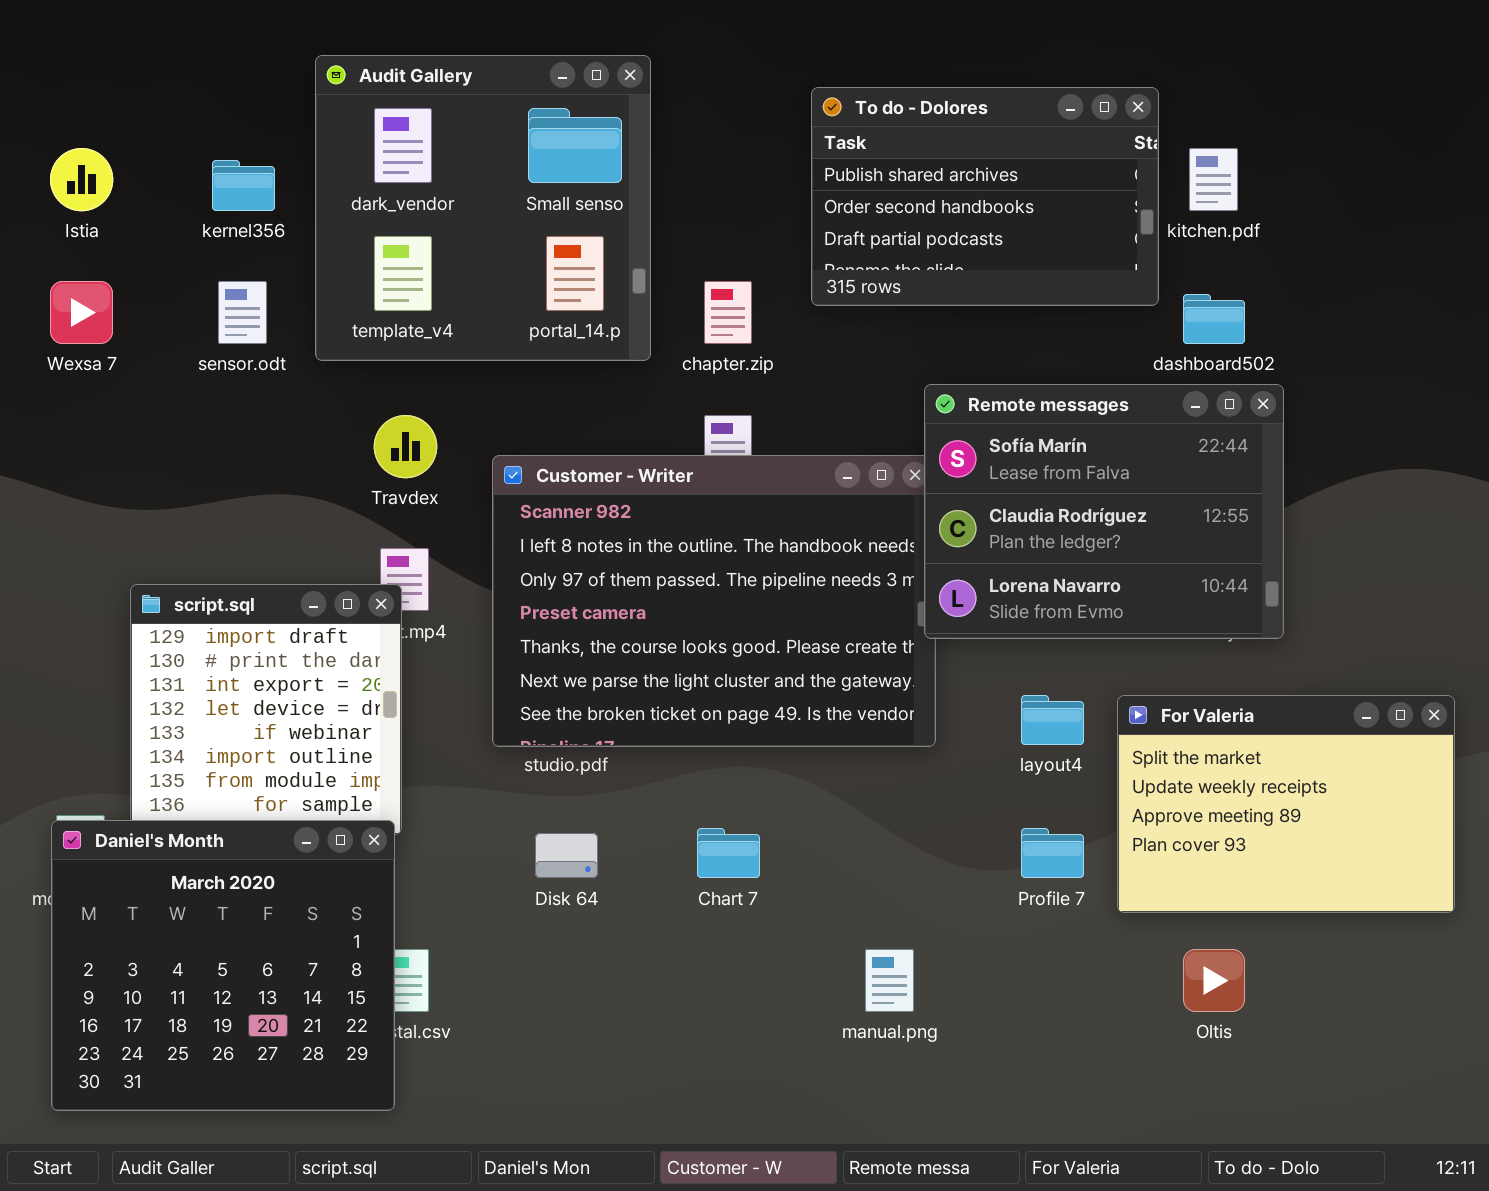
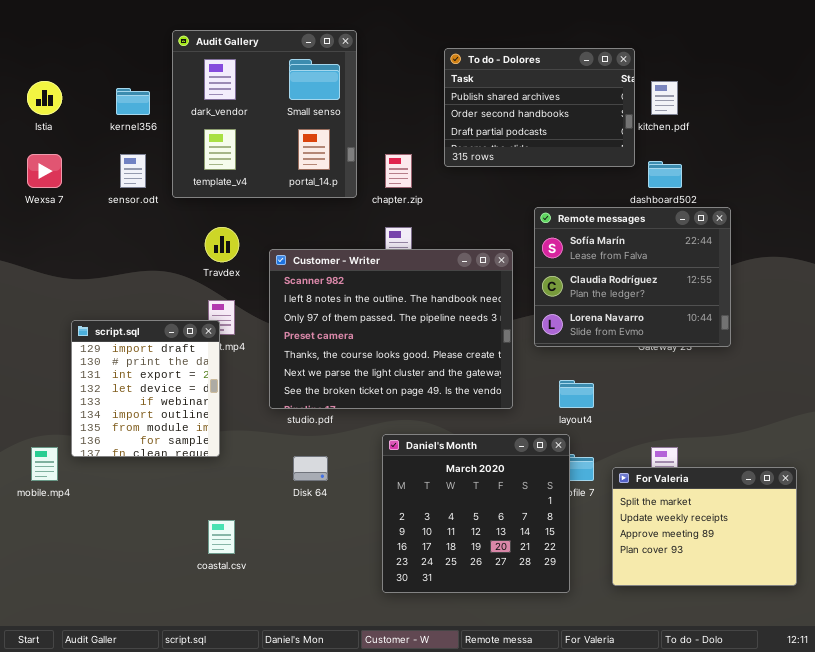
Remote messages: [924,384,1284,639] -> [534,207,731,347], moved
For Valeria: [1117,695,1455,913] -> [612,467,797,586], moved
Daniel's Month: [51,820,395,1111] -> [382,434,570,593], moved

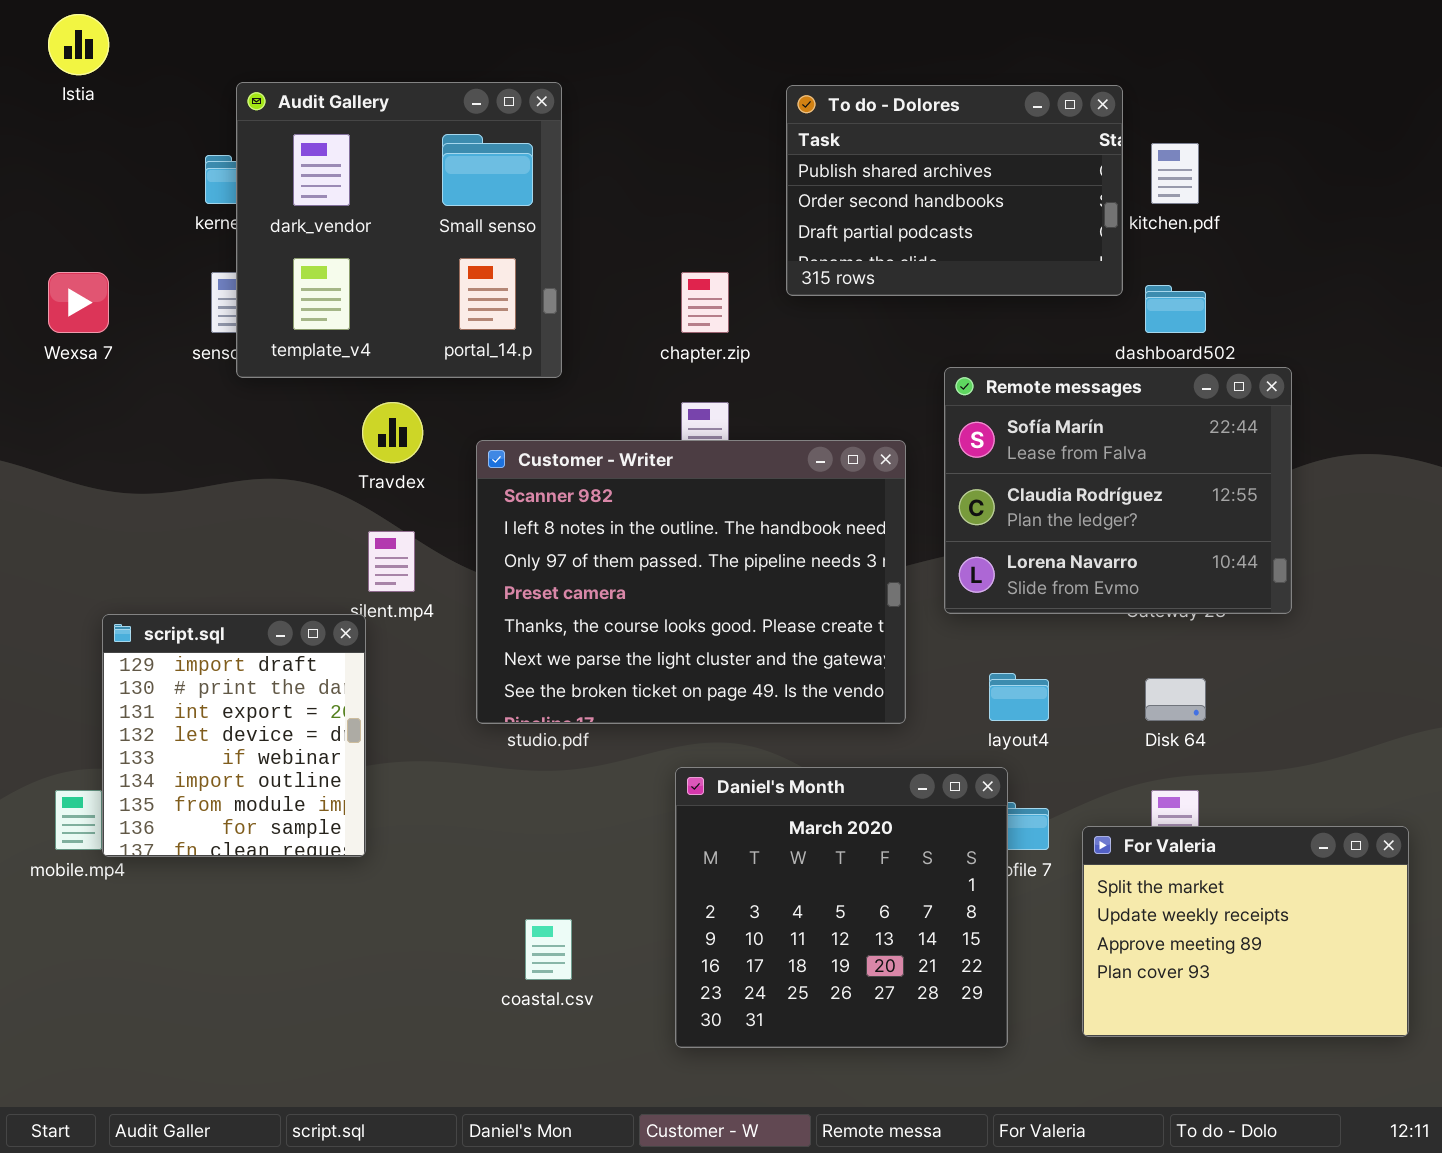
Audit Gallery: [172,30,357,198] -> [236,82,562,378], moved
Istia: [27,81,62,115] -> [48,14,109,75], moved
script.sql: [71,320,220,457] -> [102,614,366,857], moved
Disk 64: [293,456,328,481] -> [1145,678,1206,721], moved
coastal.csv: [208,520,235,554] -> [525,919,572,980], moved

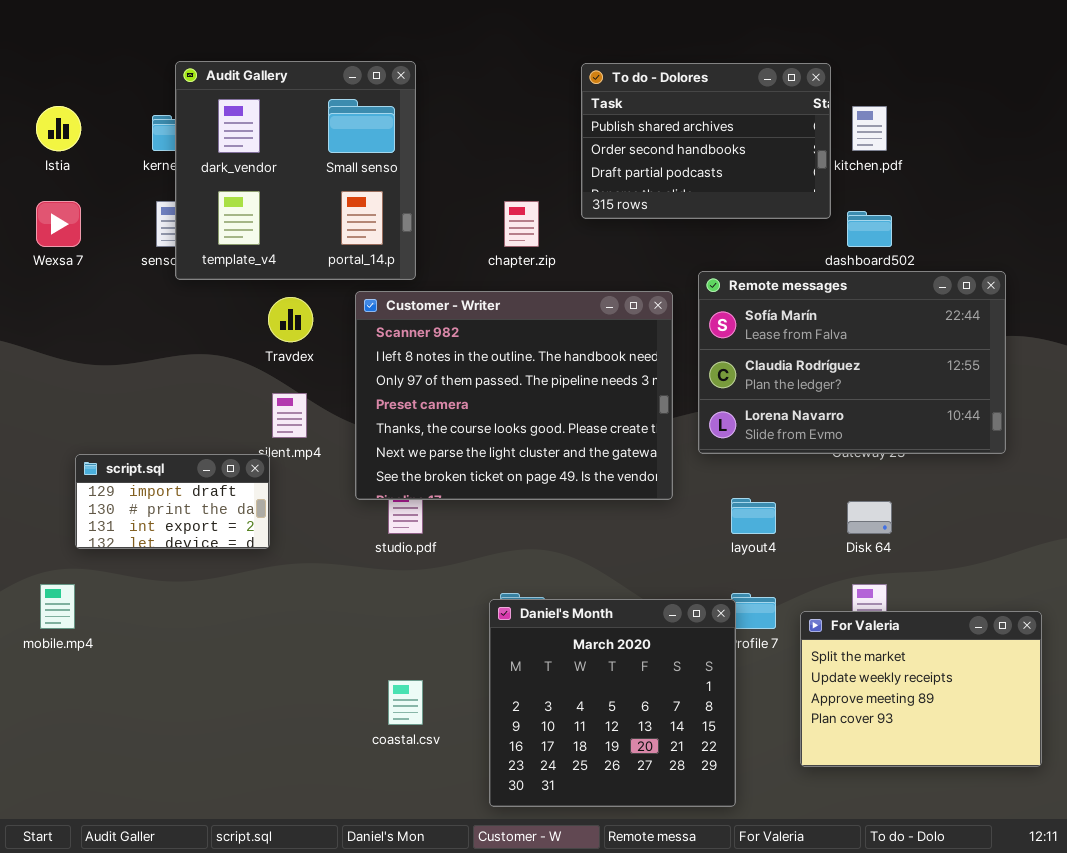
Istia: [48,14,109,75] -> [36,106,81,151], moved
Remote messages: [944,367,1292,614] -> [698,271,1006,454], resized
Customer - Writer: [476,440,906,724] -> [355,291,673,500], moved
script.sql: [102,614,366,857] -> [75,454,270,549], resized
Daniel's Month: [675,767,1008,1048] -> [489,599,736,807], moved

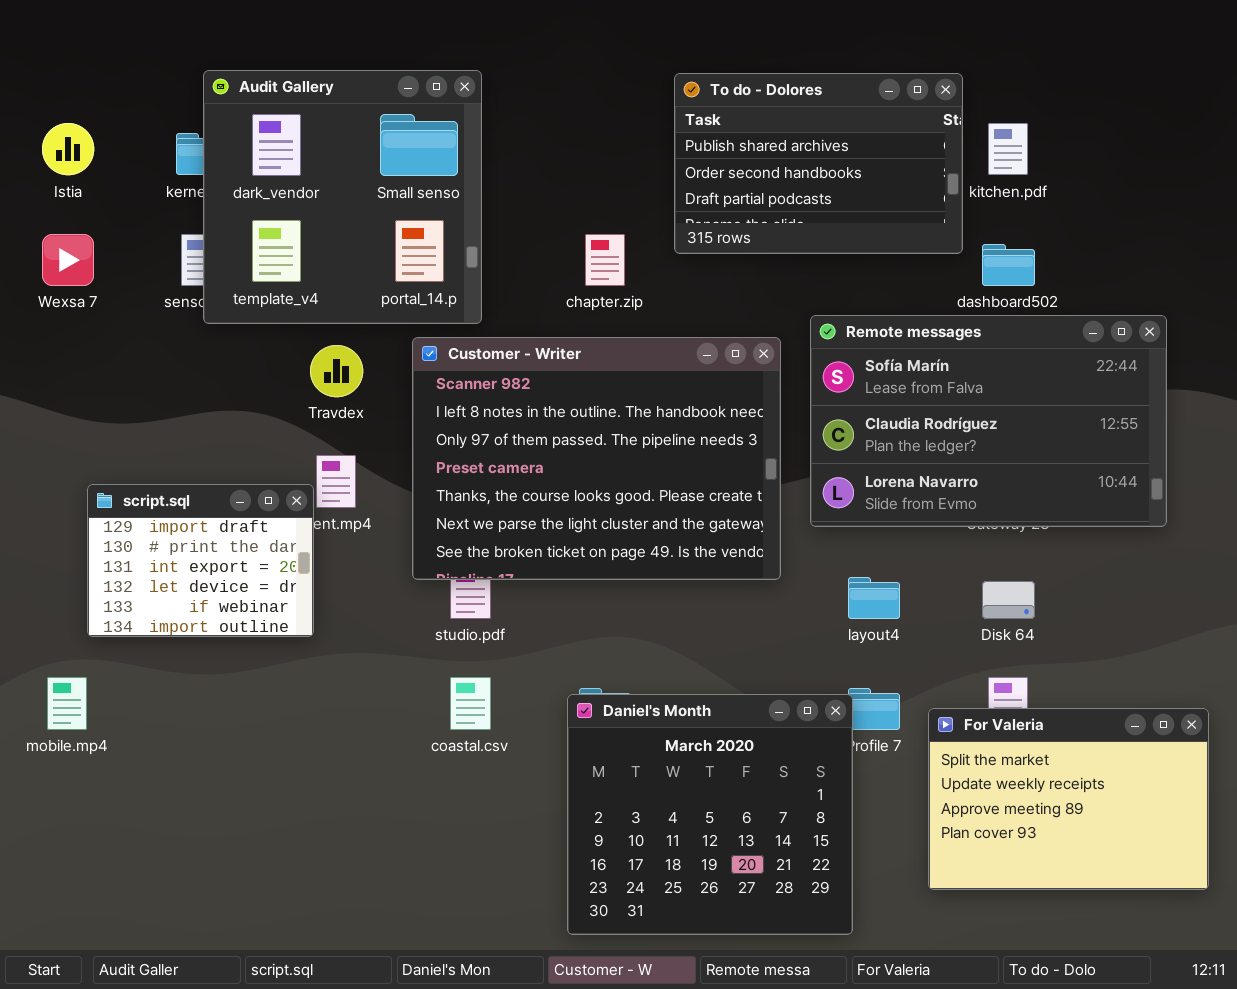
script.sql: [75,454,270,549] -> [87,484,314,637], resized
coastal.csv: [388,680,423,725] -> [450,677,491,730], moved

